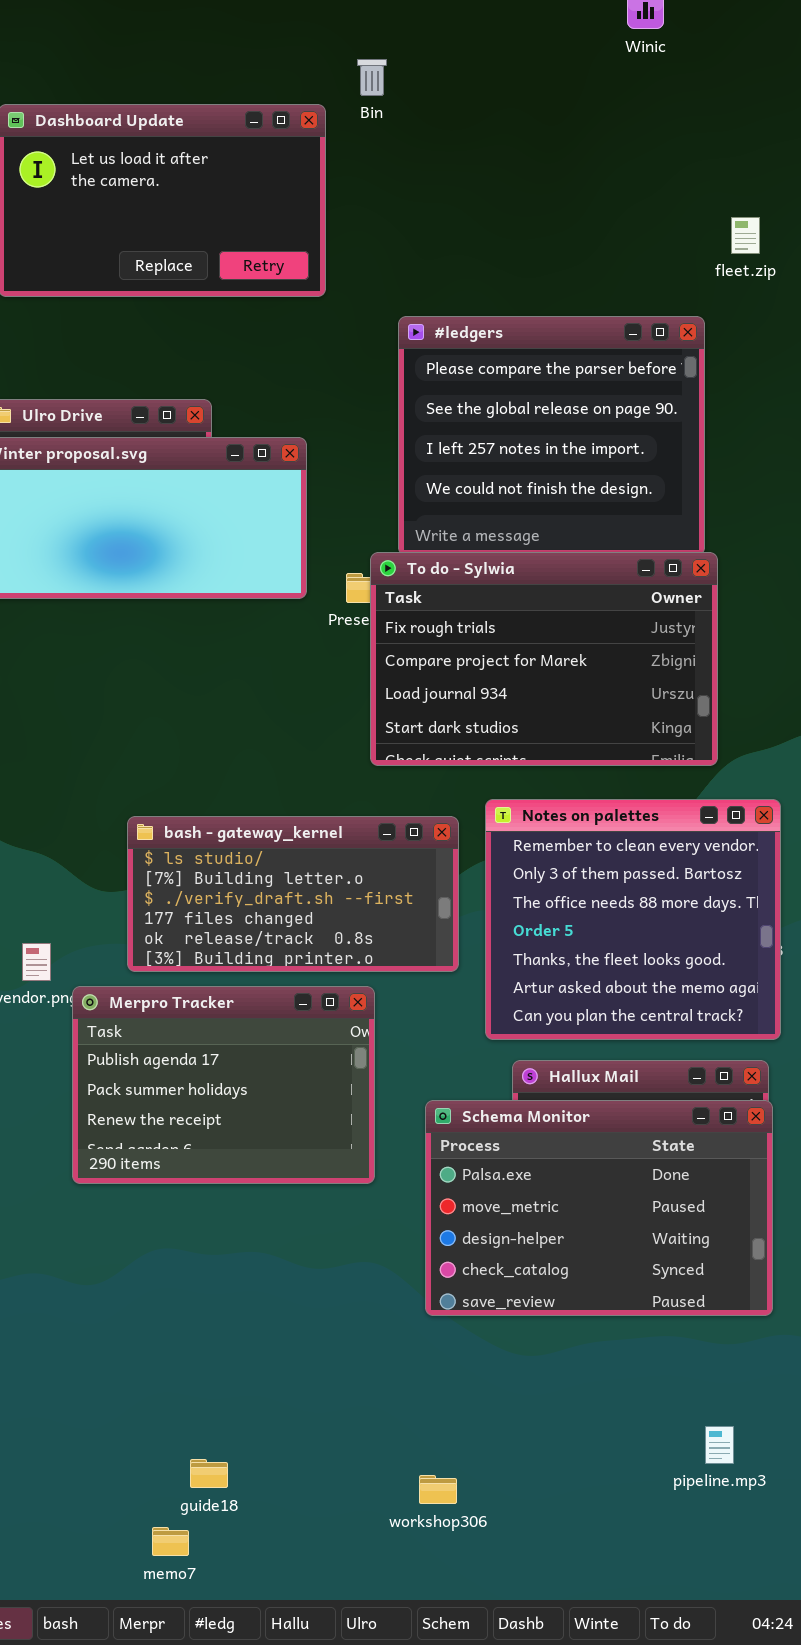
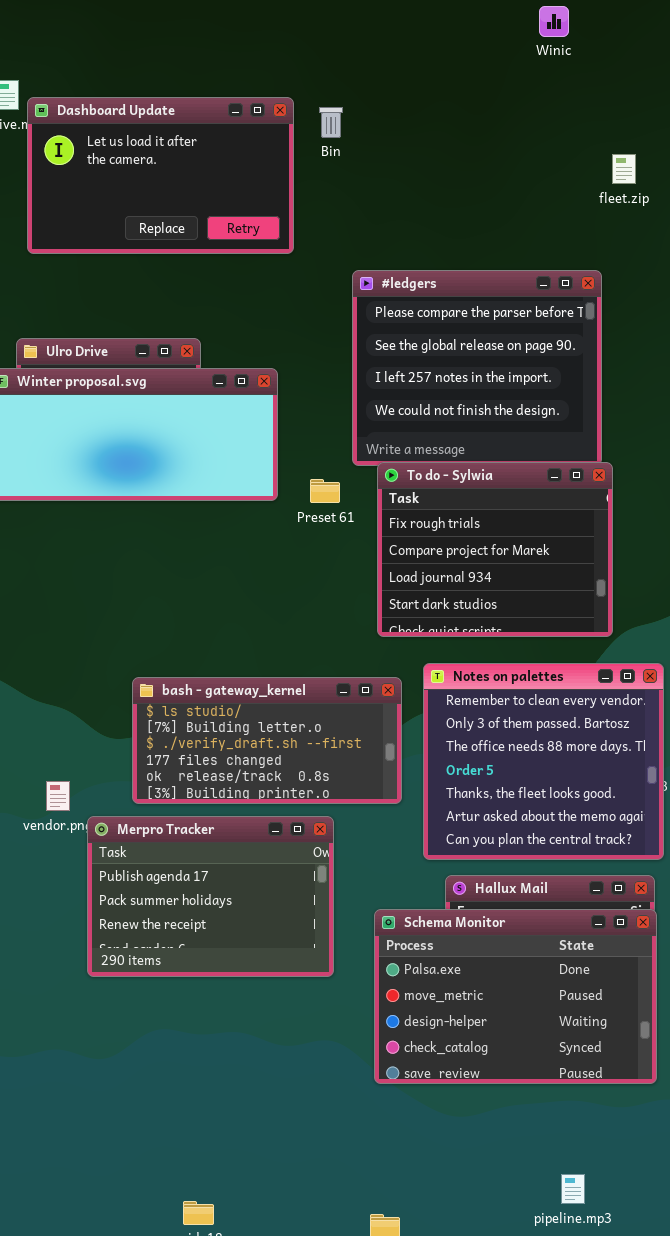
Bin: [357,59,387,96] -> [319,107,343,138], moved
fleet.zip: [731,217,760,254] -> [612,154,636,184], moved
To do - Sylwia: [370,552,718,766] -> [377,462,613,637], resized
pipeline.mp3: [705,1426,734,1464] -> [561,1174,585,1204], moved

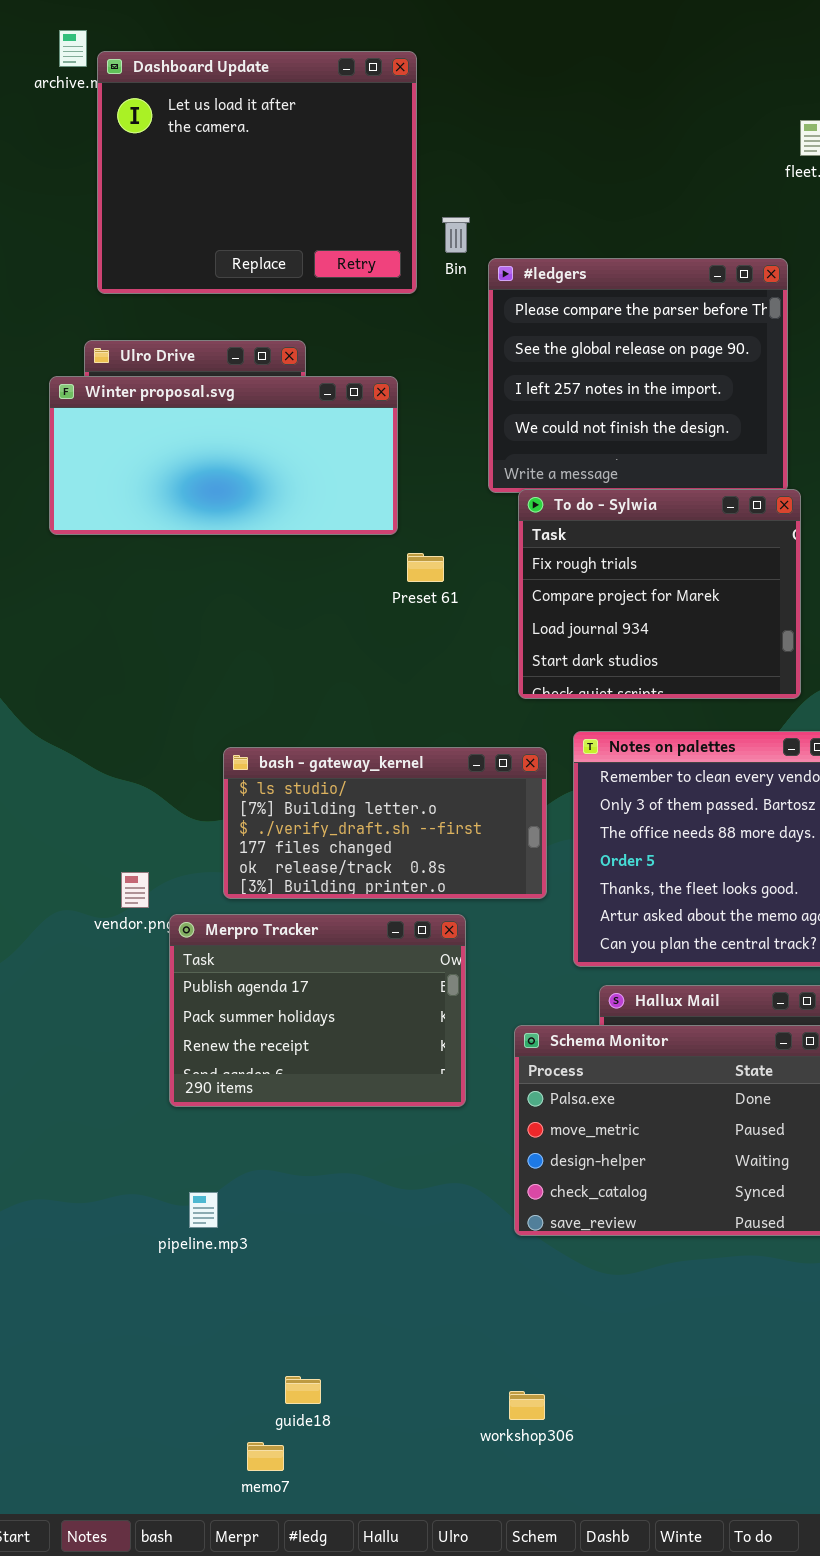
Dashboard Update: [27,97,294,254] -> [97,51,417,294], resized
Bin: [319,107,343,138] -> [442,217,470,253], moved
Preset 61: [310,479,340,503] -> [407,553,444,582], moved
pipeline.mp3: [561,1174,585,1204] -> [189,1192,218,1228], moved

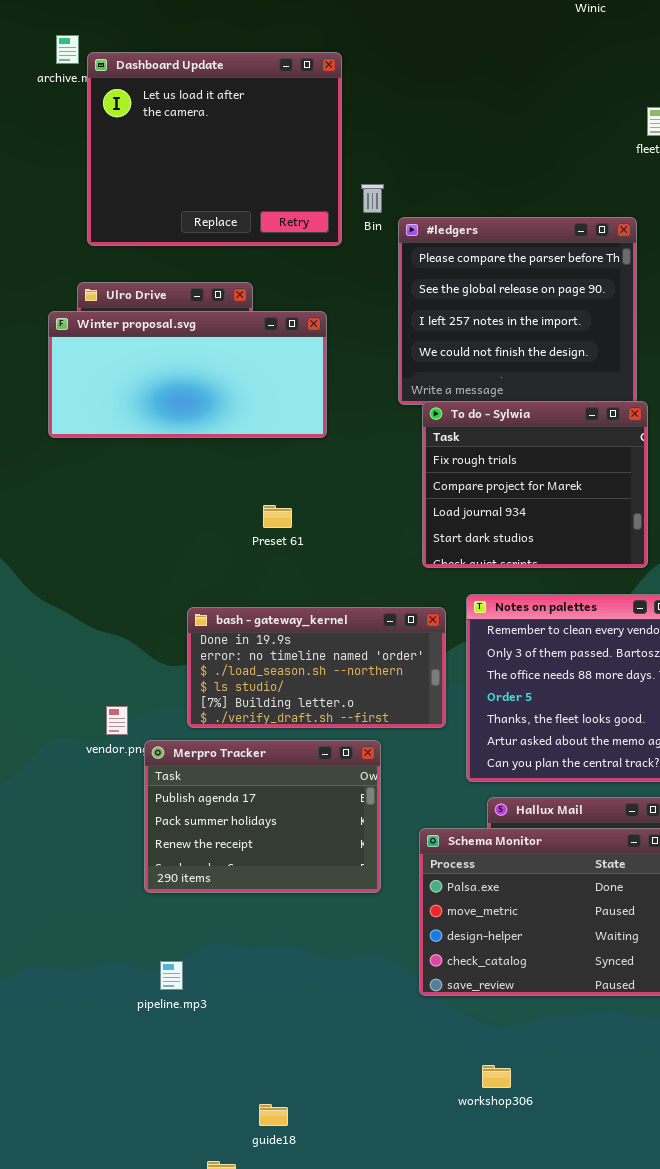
Preset 61: [407,553,444,582] -> [263,505,292,528], moved
bash - gateway_kernel: [223,747,547,899] -> [187,607,446,728], scrolled up 3 rows
guide18: [285,1376,321,1404] -> [259,1104,288,1126], moved
workshop306: [509,1391,545,1420] -> [482,1065,511,1088], moved

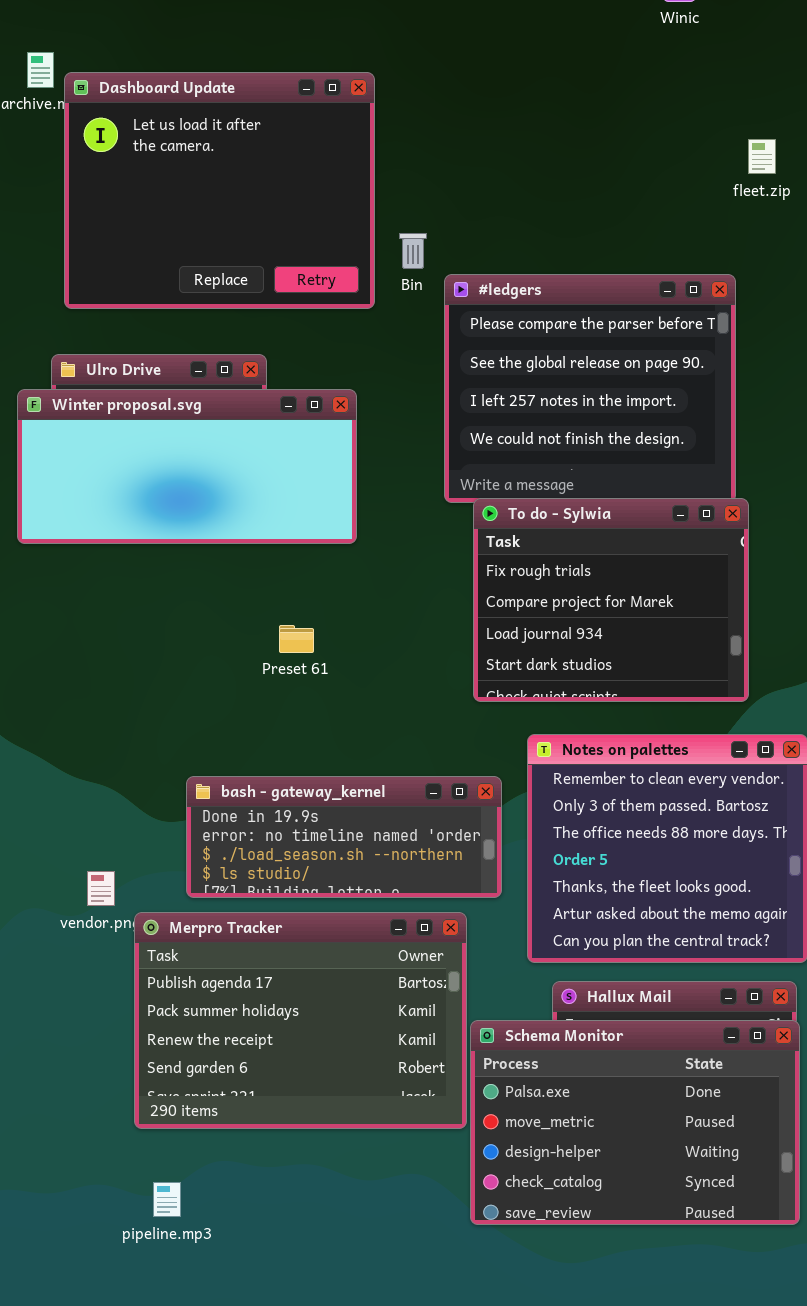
bash - gateway_kernel: [187,607,446,728] -> [186,776,502,898], resized
Merpro Tracker: [144,740,381,893] -> [134,912,467,1129], resized

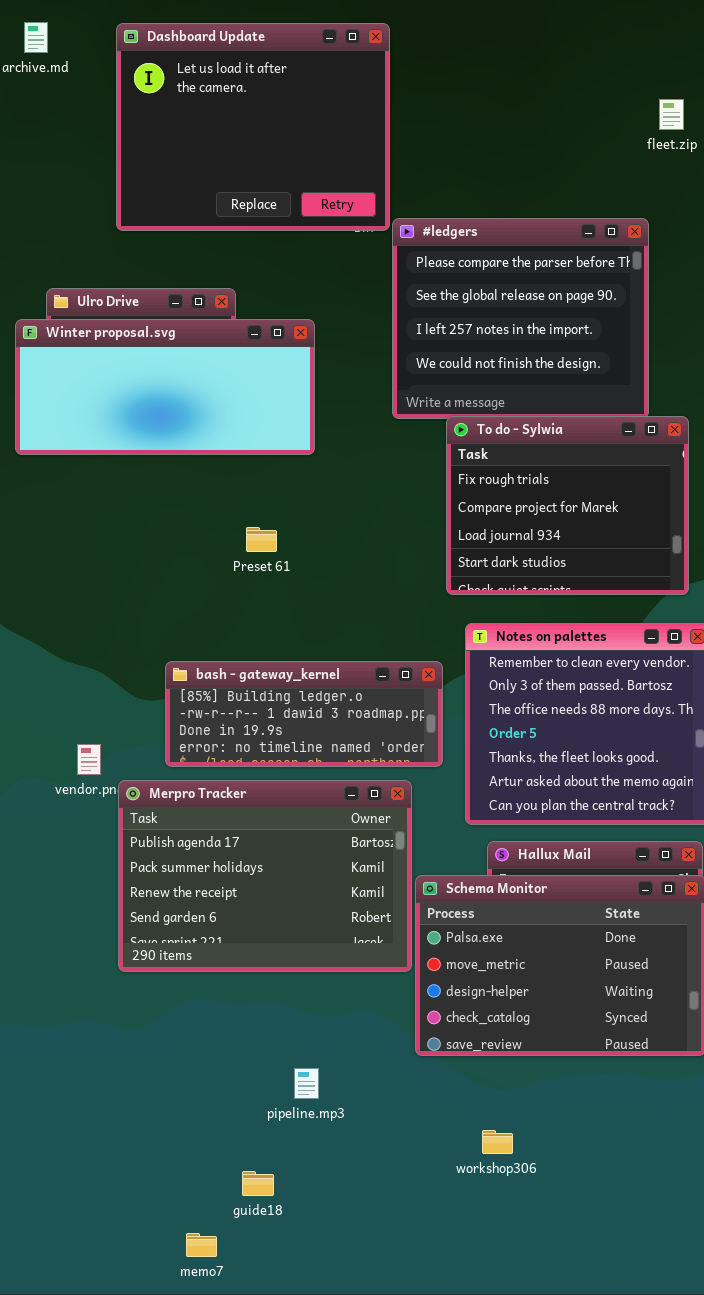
Dashboard Update: [64,72,375,309] -> [116,23,390,231], moved
To do - Sylwia: [473,498,749,702] -> [446,416,689,595], moved
bash - gateway_kernel: [186,776,502,898] -> [165,661,443,767], scrolled up 2 rows
pipeline.mp3: [153,1182,181,1217] -> [294,1068,319,1099], moved

